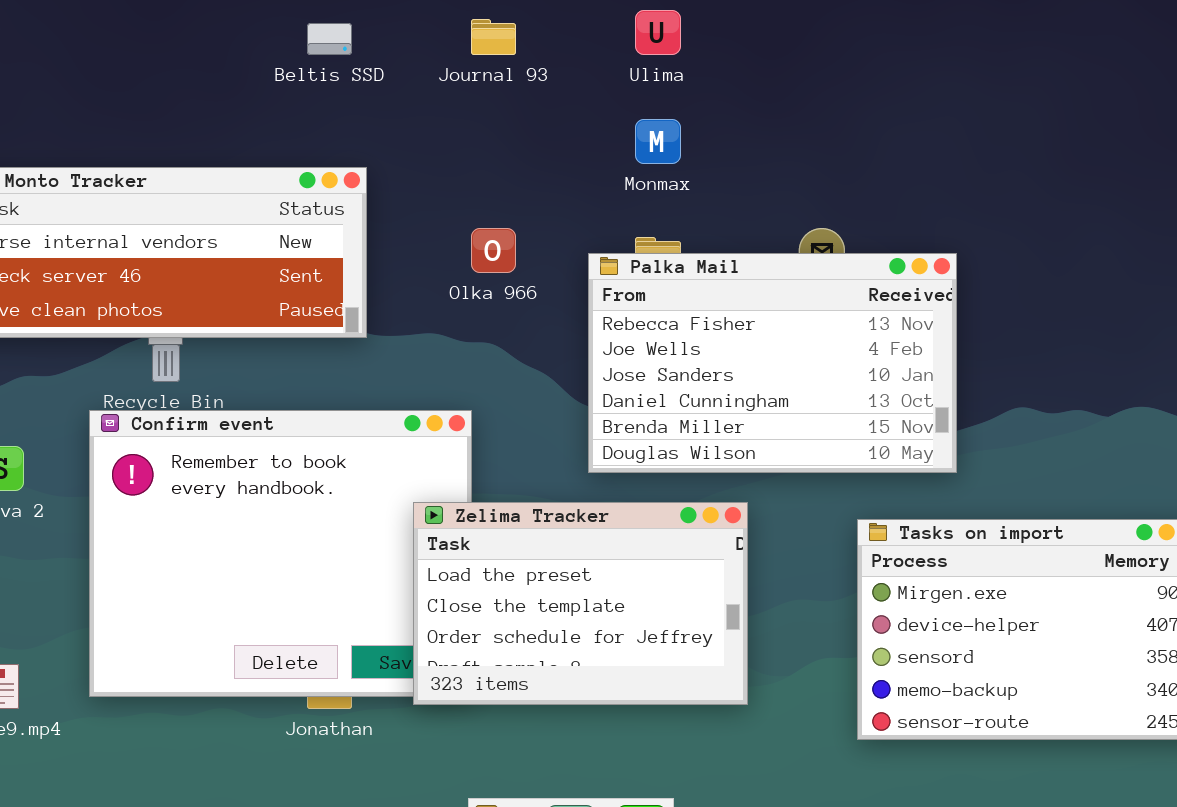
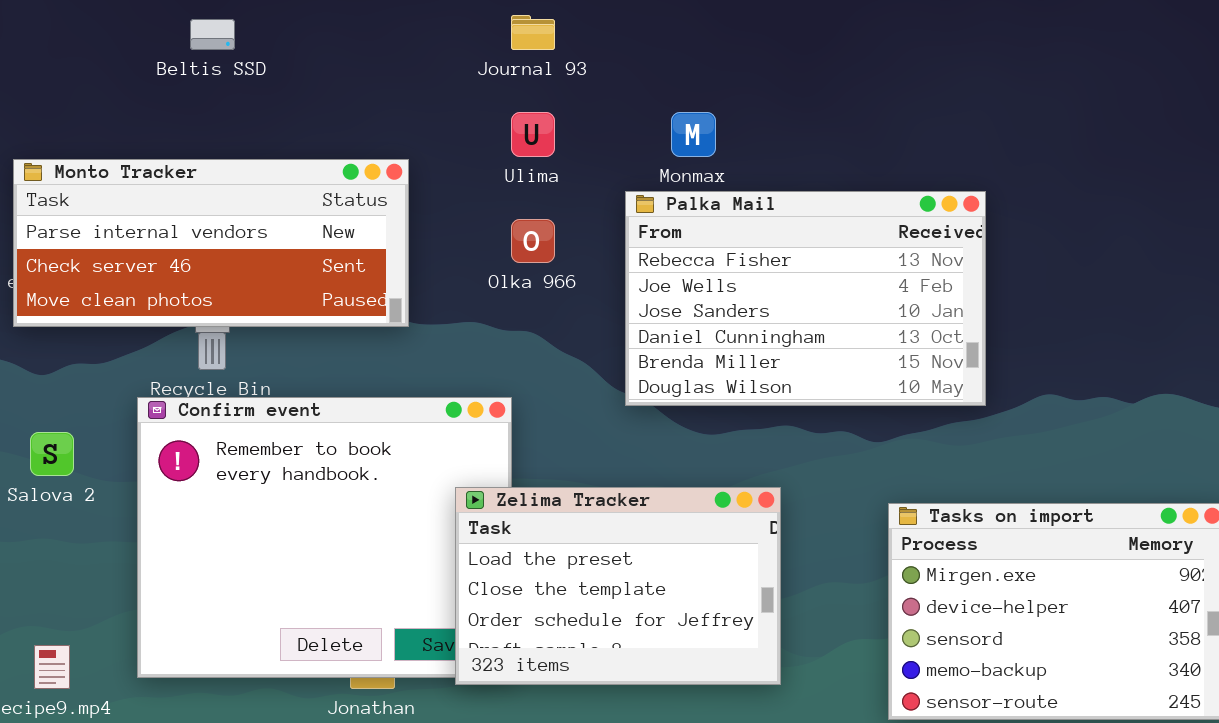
Ulima: [635,10,681,55] -> [511,112,555,157], moved
Beltis SSD: [307,23,352,55] -> [190,19,235,50], moved
Palka Mail: [588,253,957,473] -> [625,191,986,406], moved

